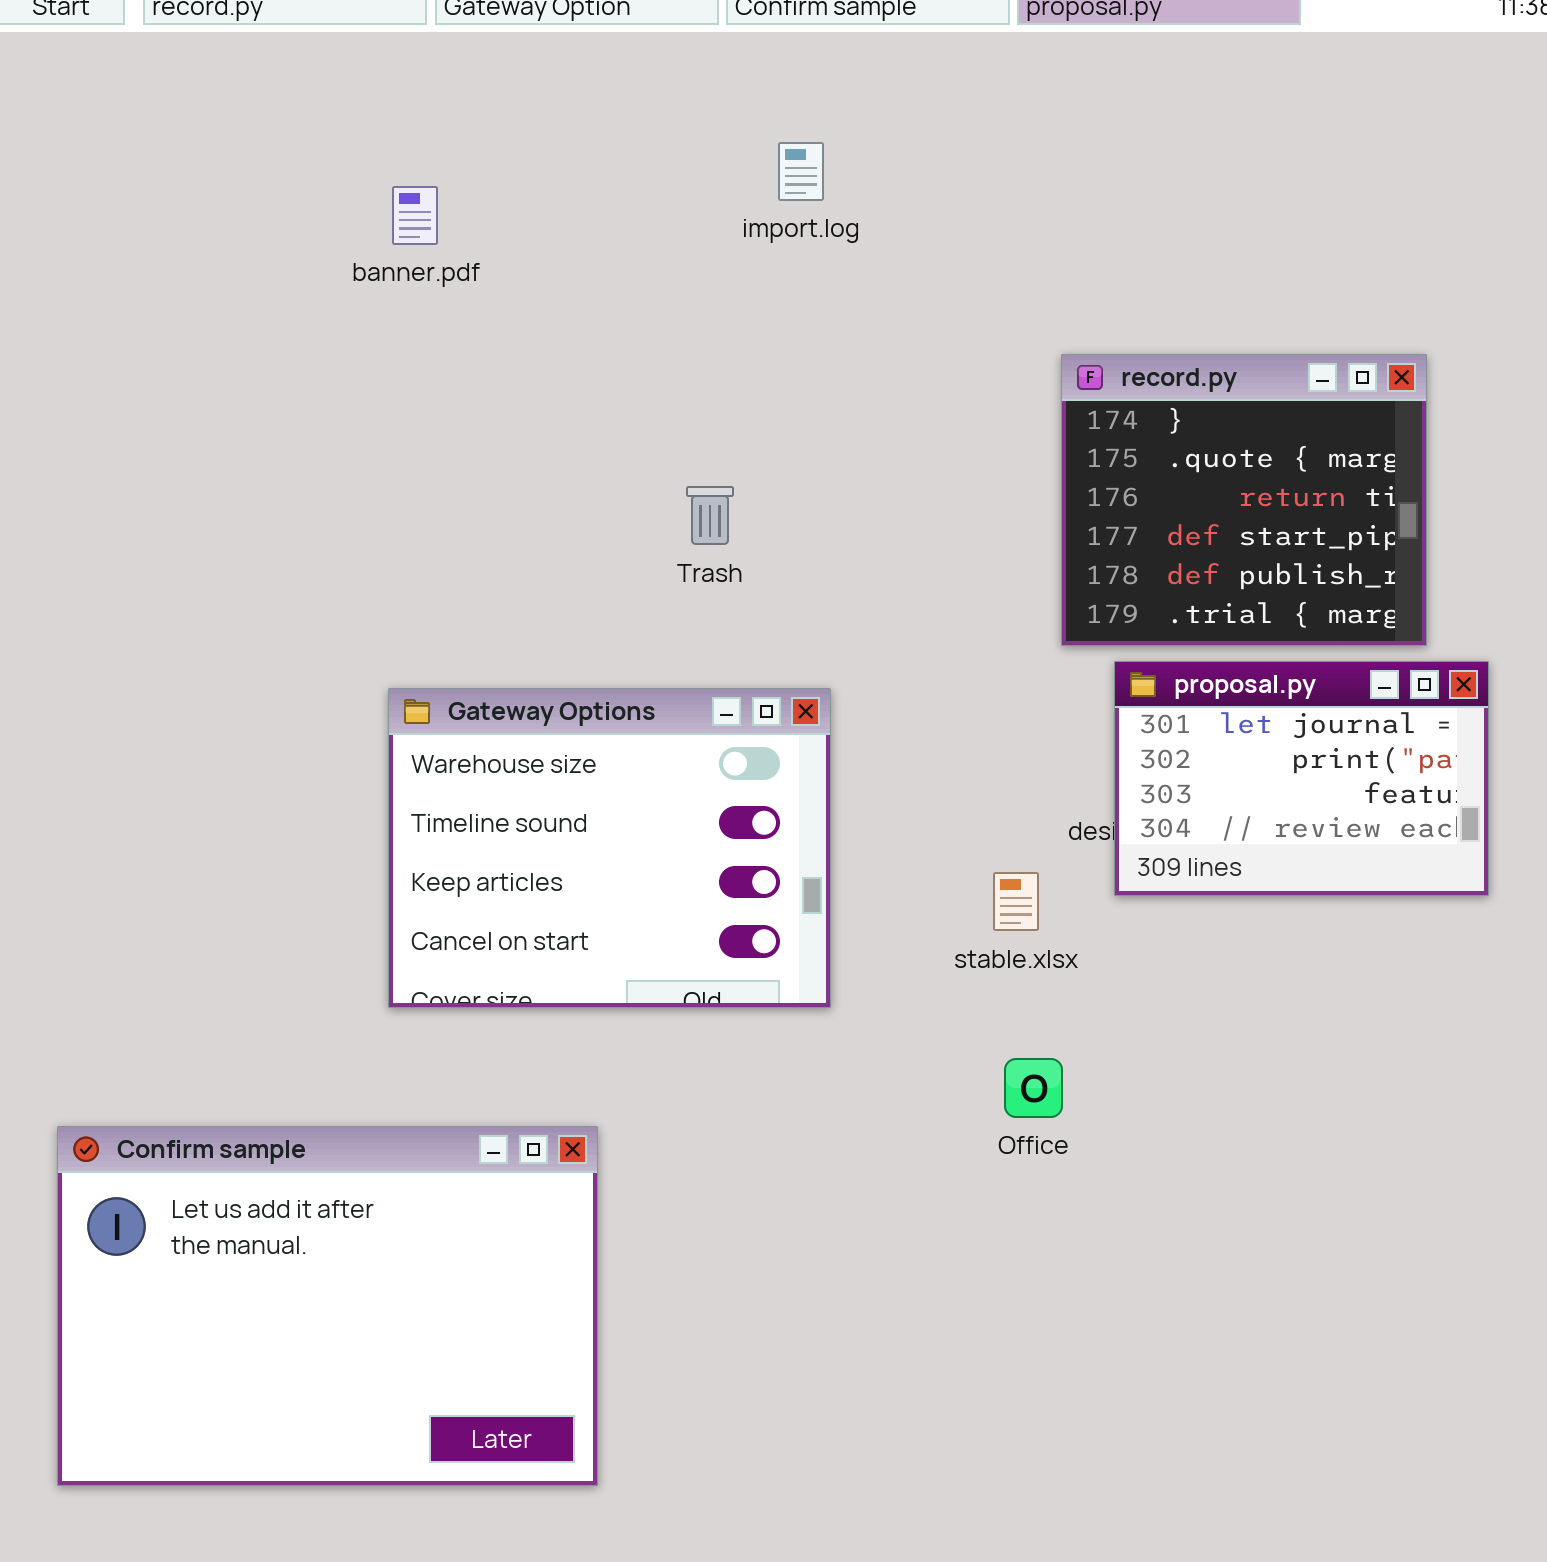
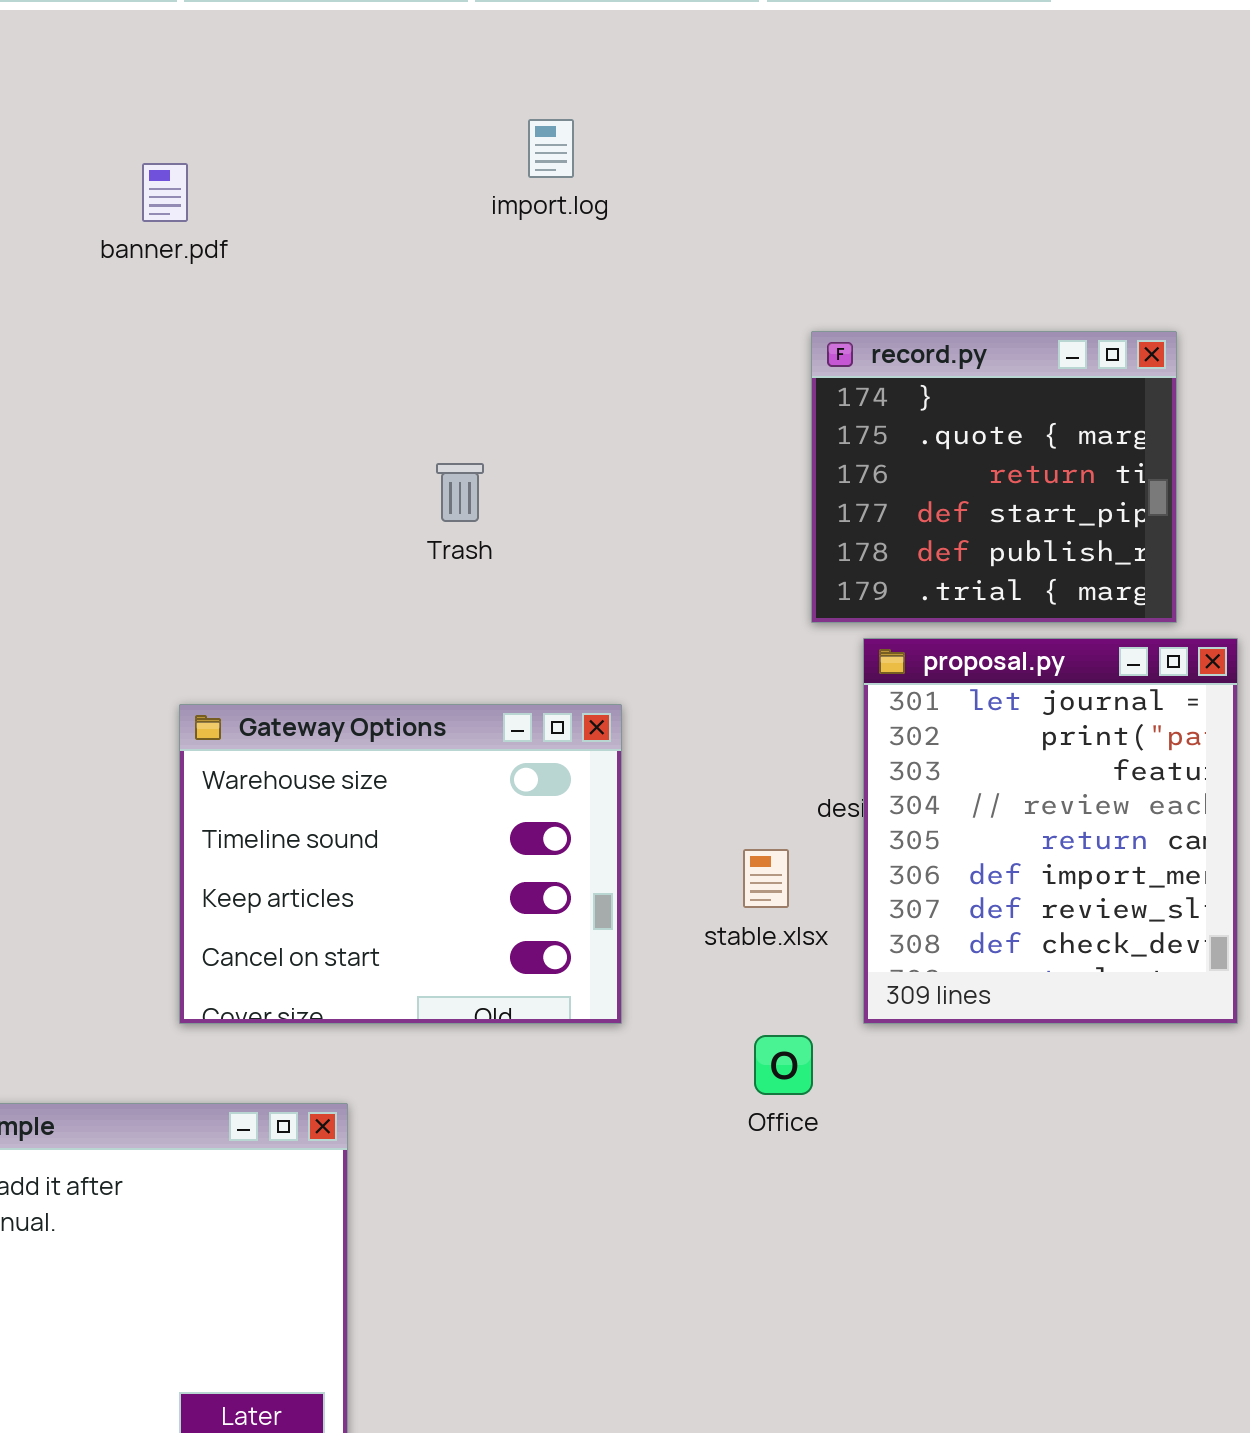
proposal.py: [1114,661,1489,896] -> [863,638,1238,1024], resized
Gateway Options: [388,688,831,1008] -> [179,704,622,1024], moved

